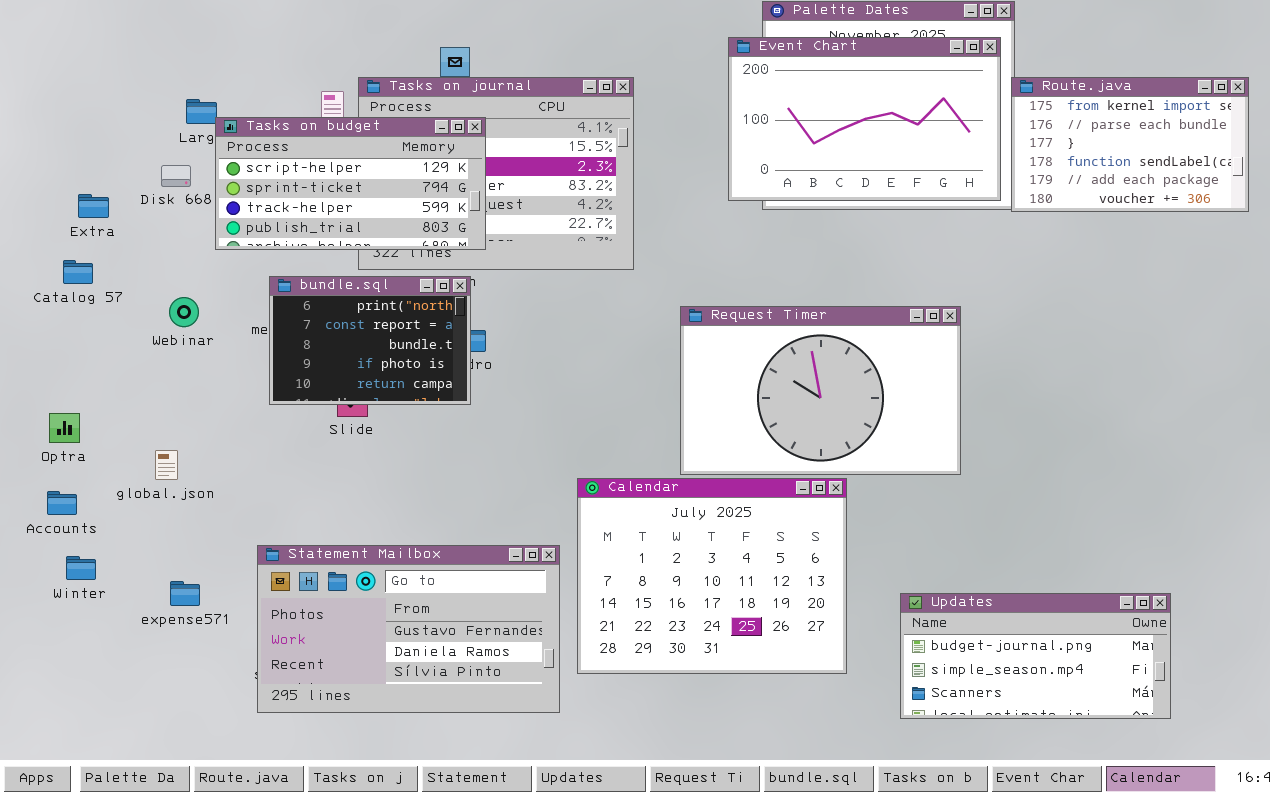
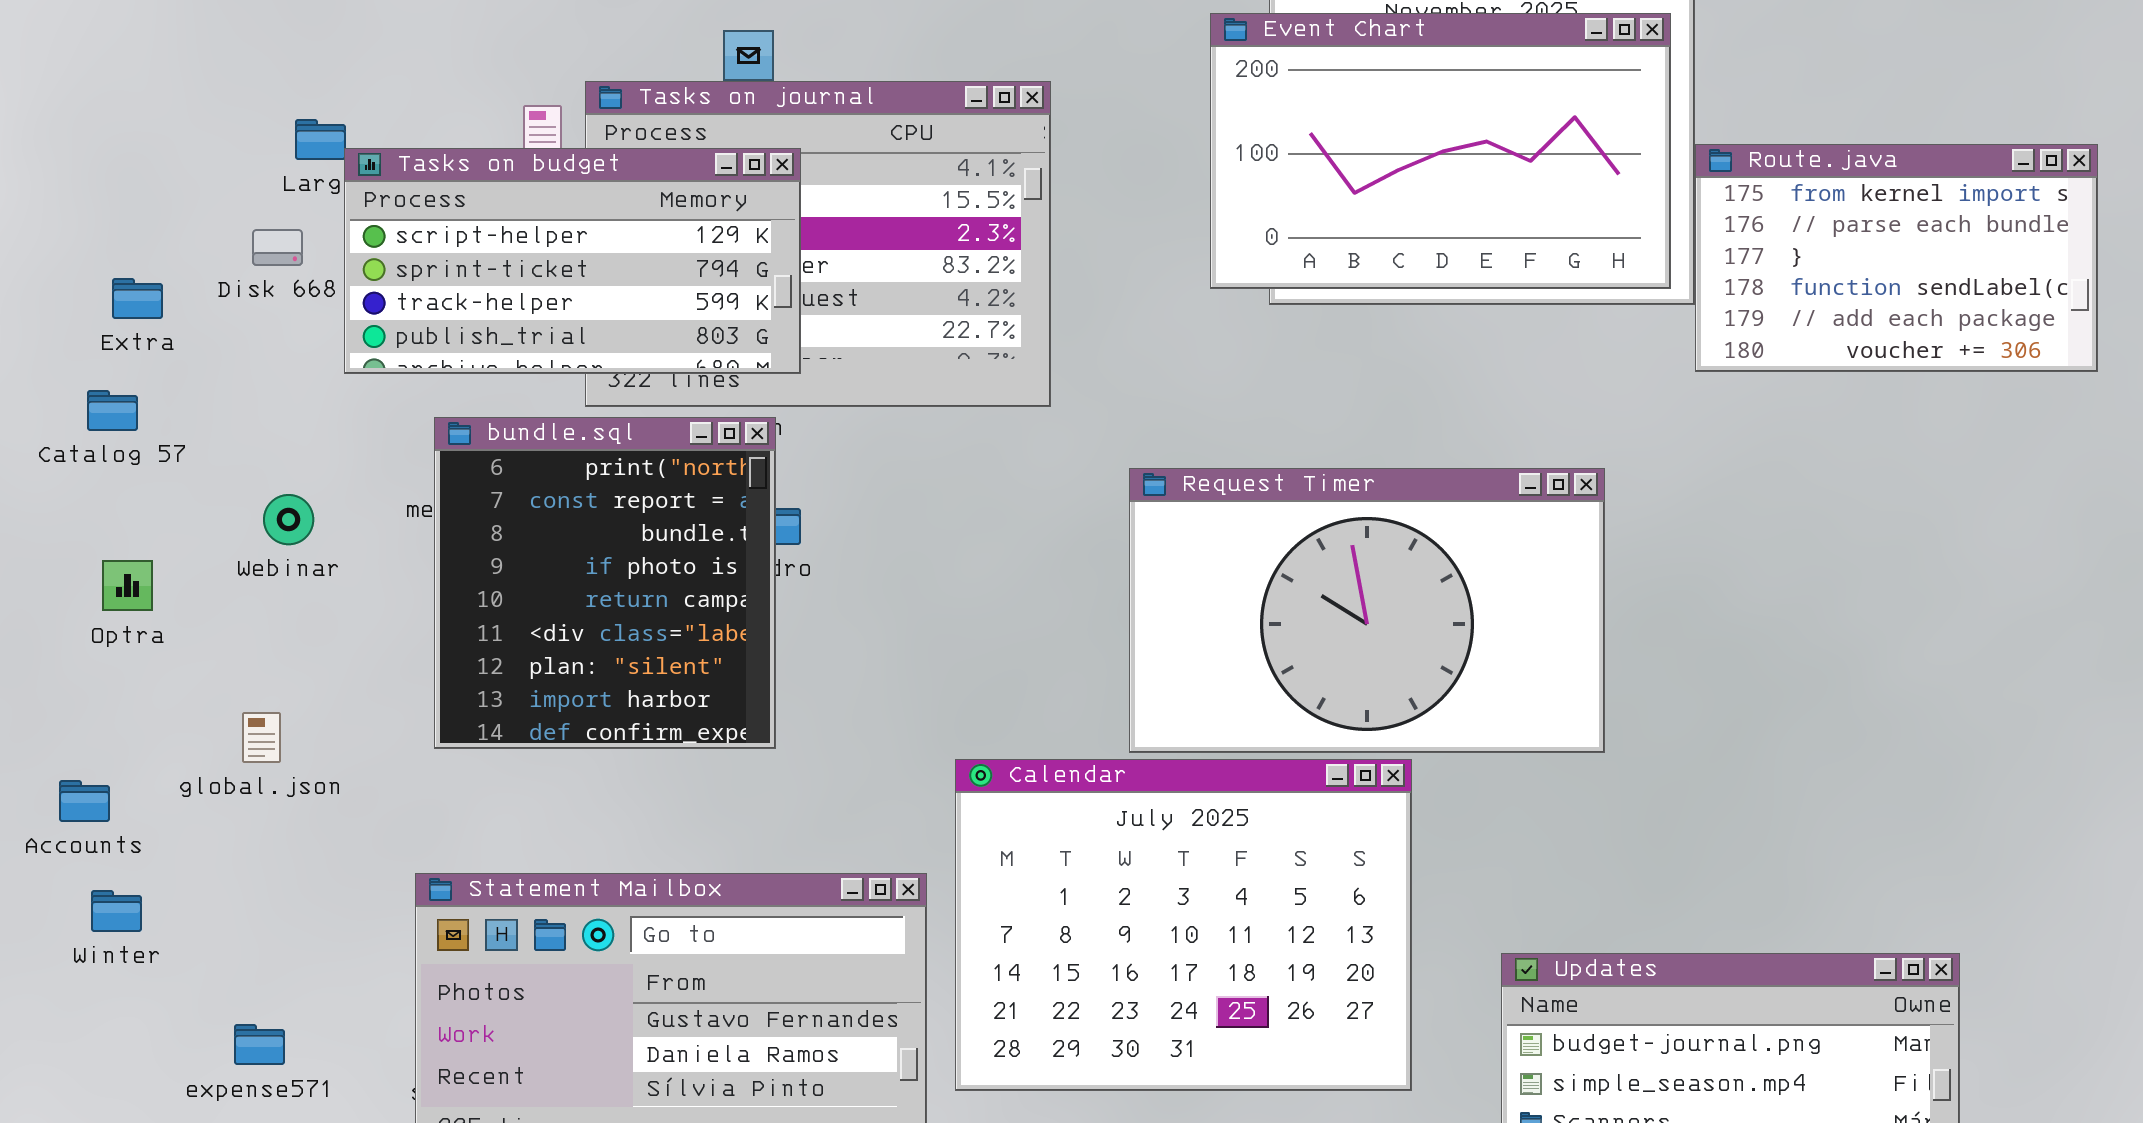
Route.java: [1011,77,1249,212] -> [1695,144,2098,372], moved
bundle.sql: [269,276,471,405] -> [434,417,776,749], resized
Webinar: [169,297,199,327] -> [263,494,314,545], moved
Optra: [49,413,80,443] -> [102,560,153,611], moved
expense571: [170,581,200,606] -> [234,1024,285,1065], moved

